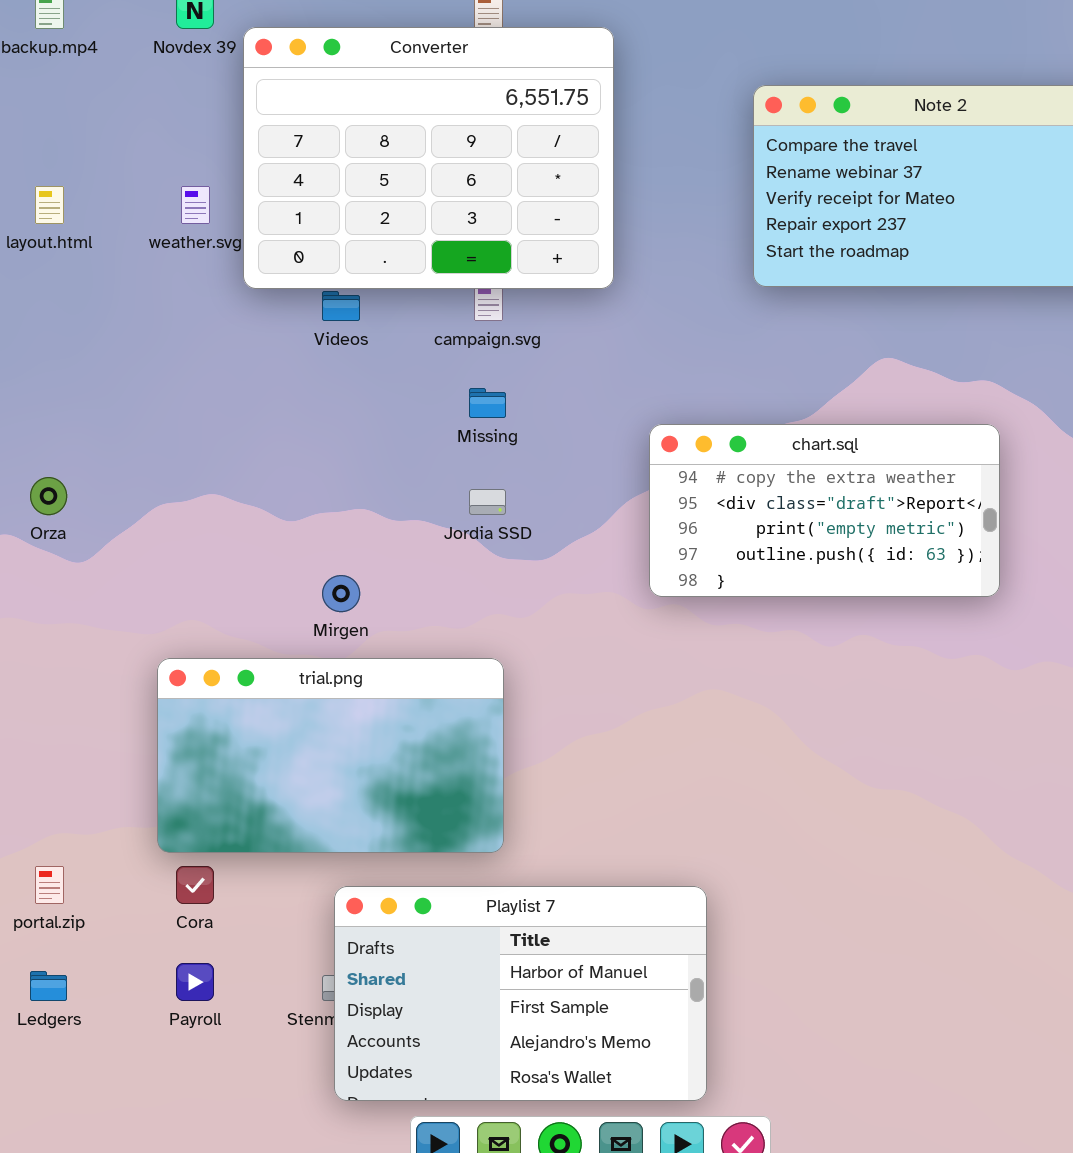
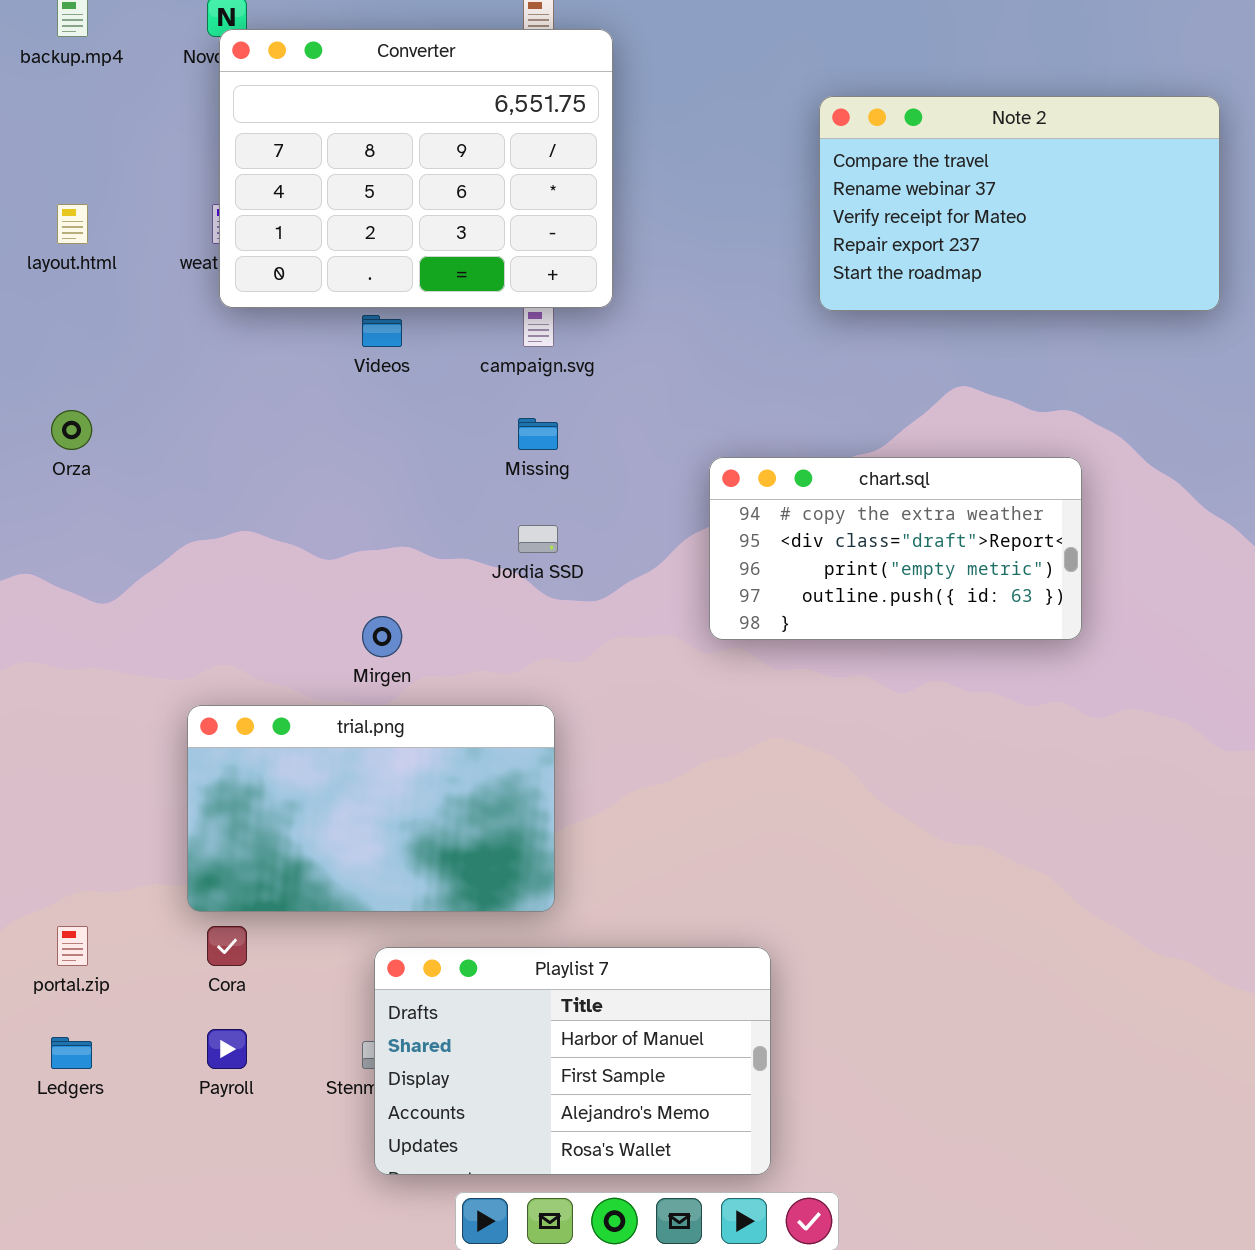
Converter: [243,27,614,289] -> [219,29,613,308], moved
Orza: [30,477,67,515] -> [51,410,92,450], moved

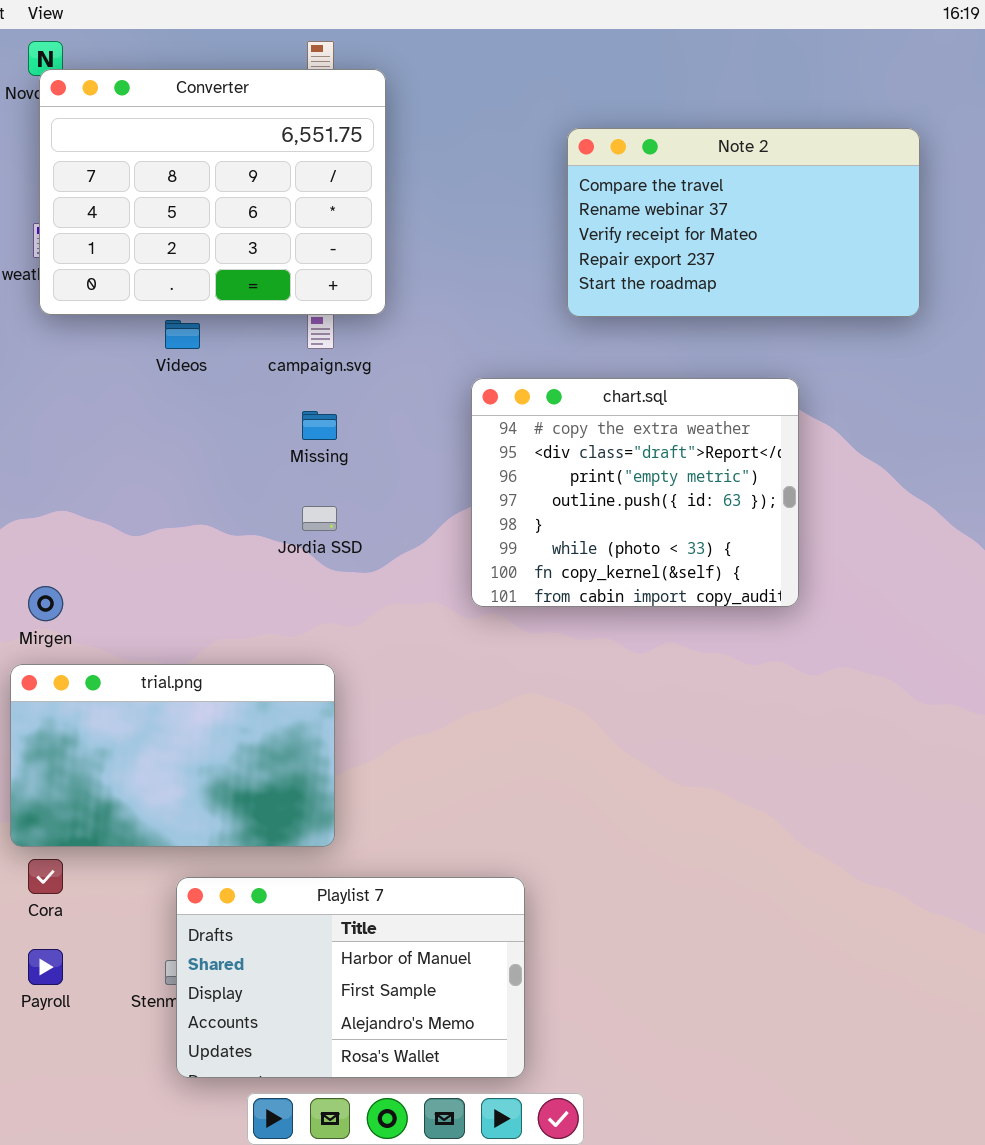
chart.sql: [709,457,1082,640] -> [471,378,799,607], resized
Mirgen: [362,616,402,657] -> [28,586,63,621], moved

